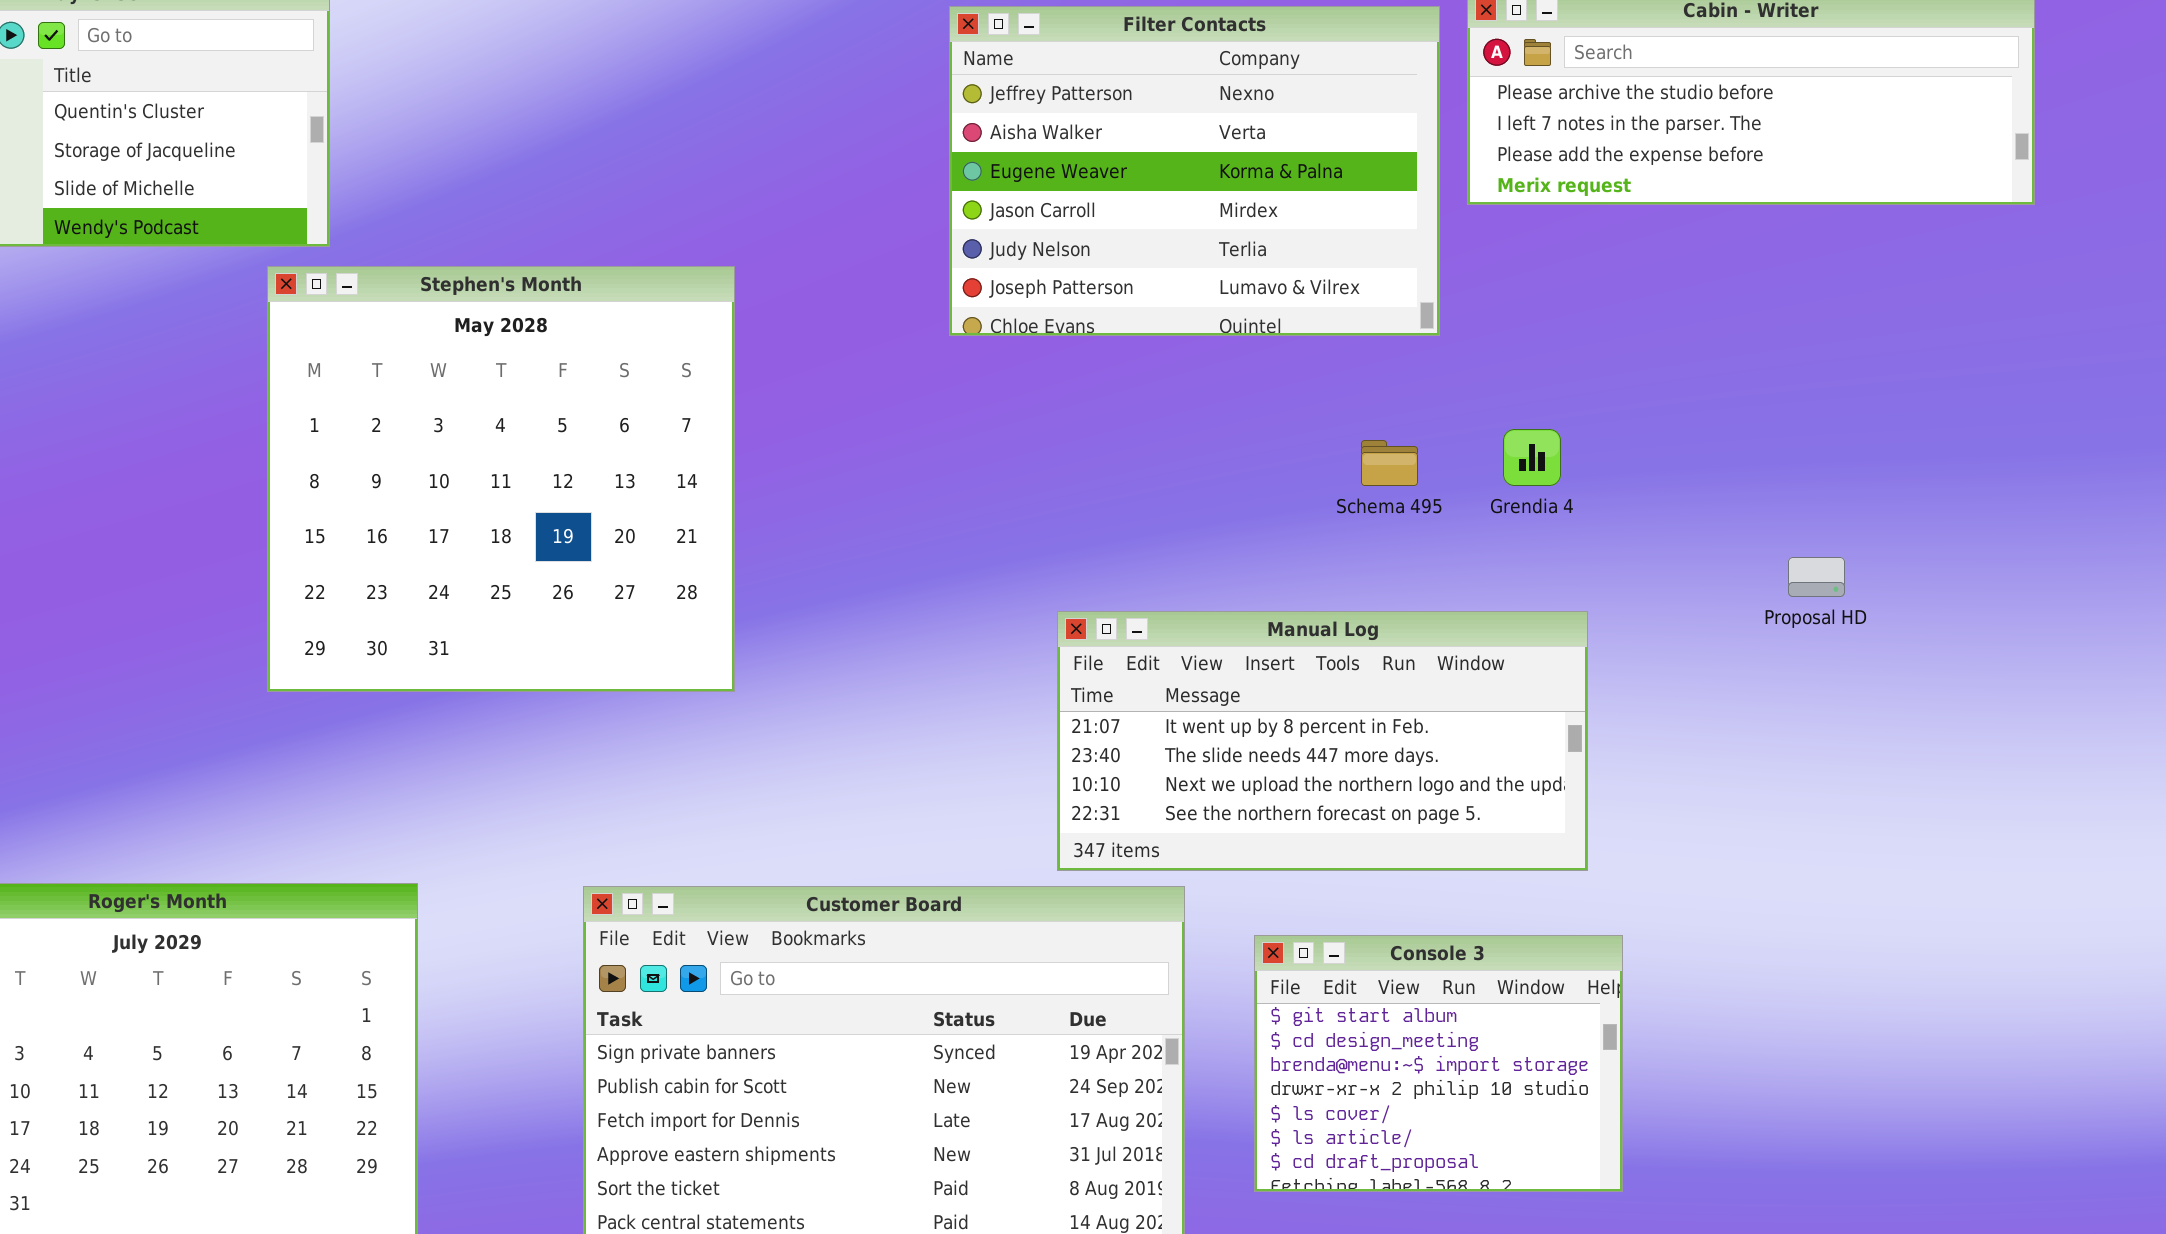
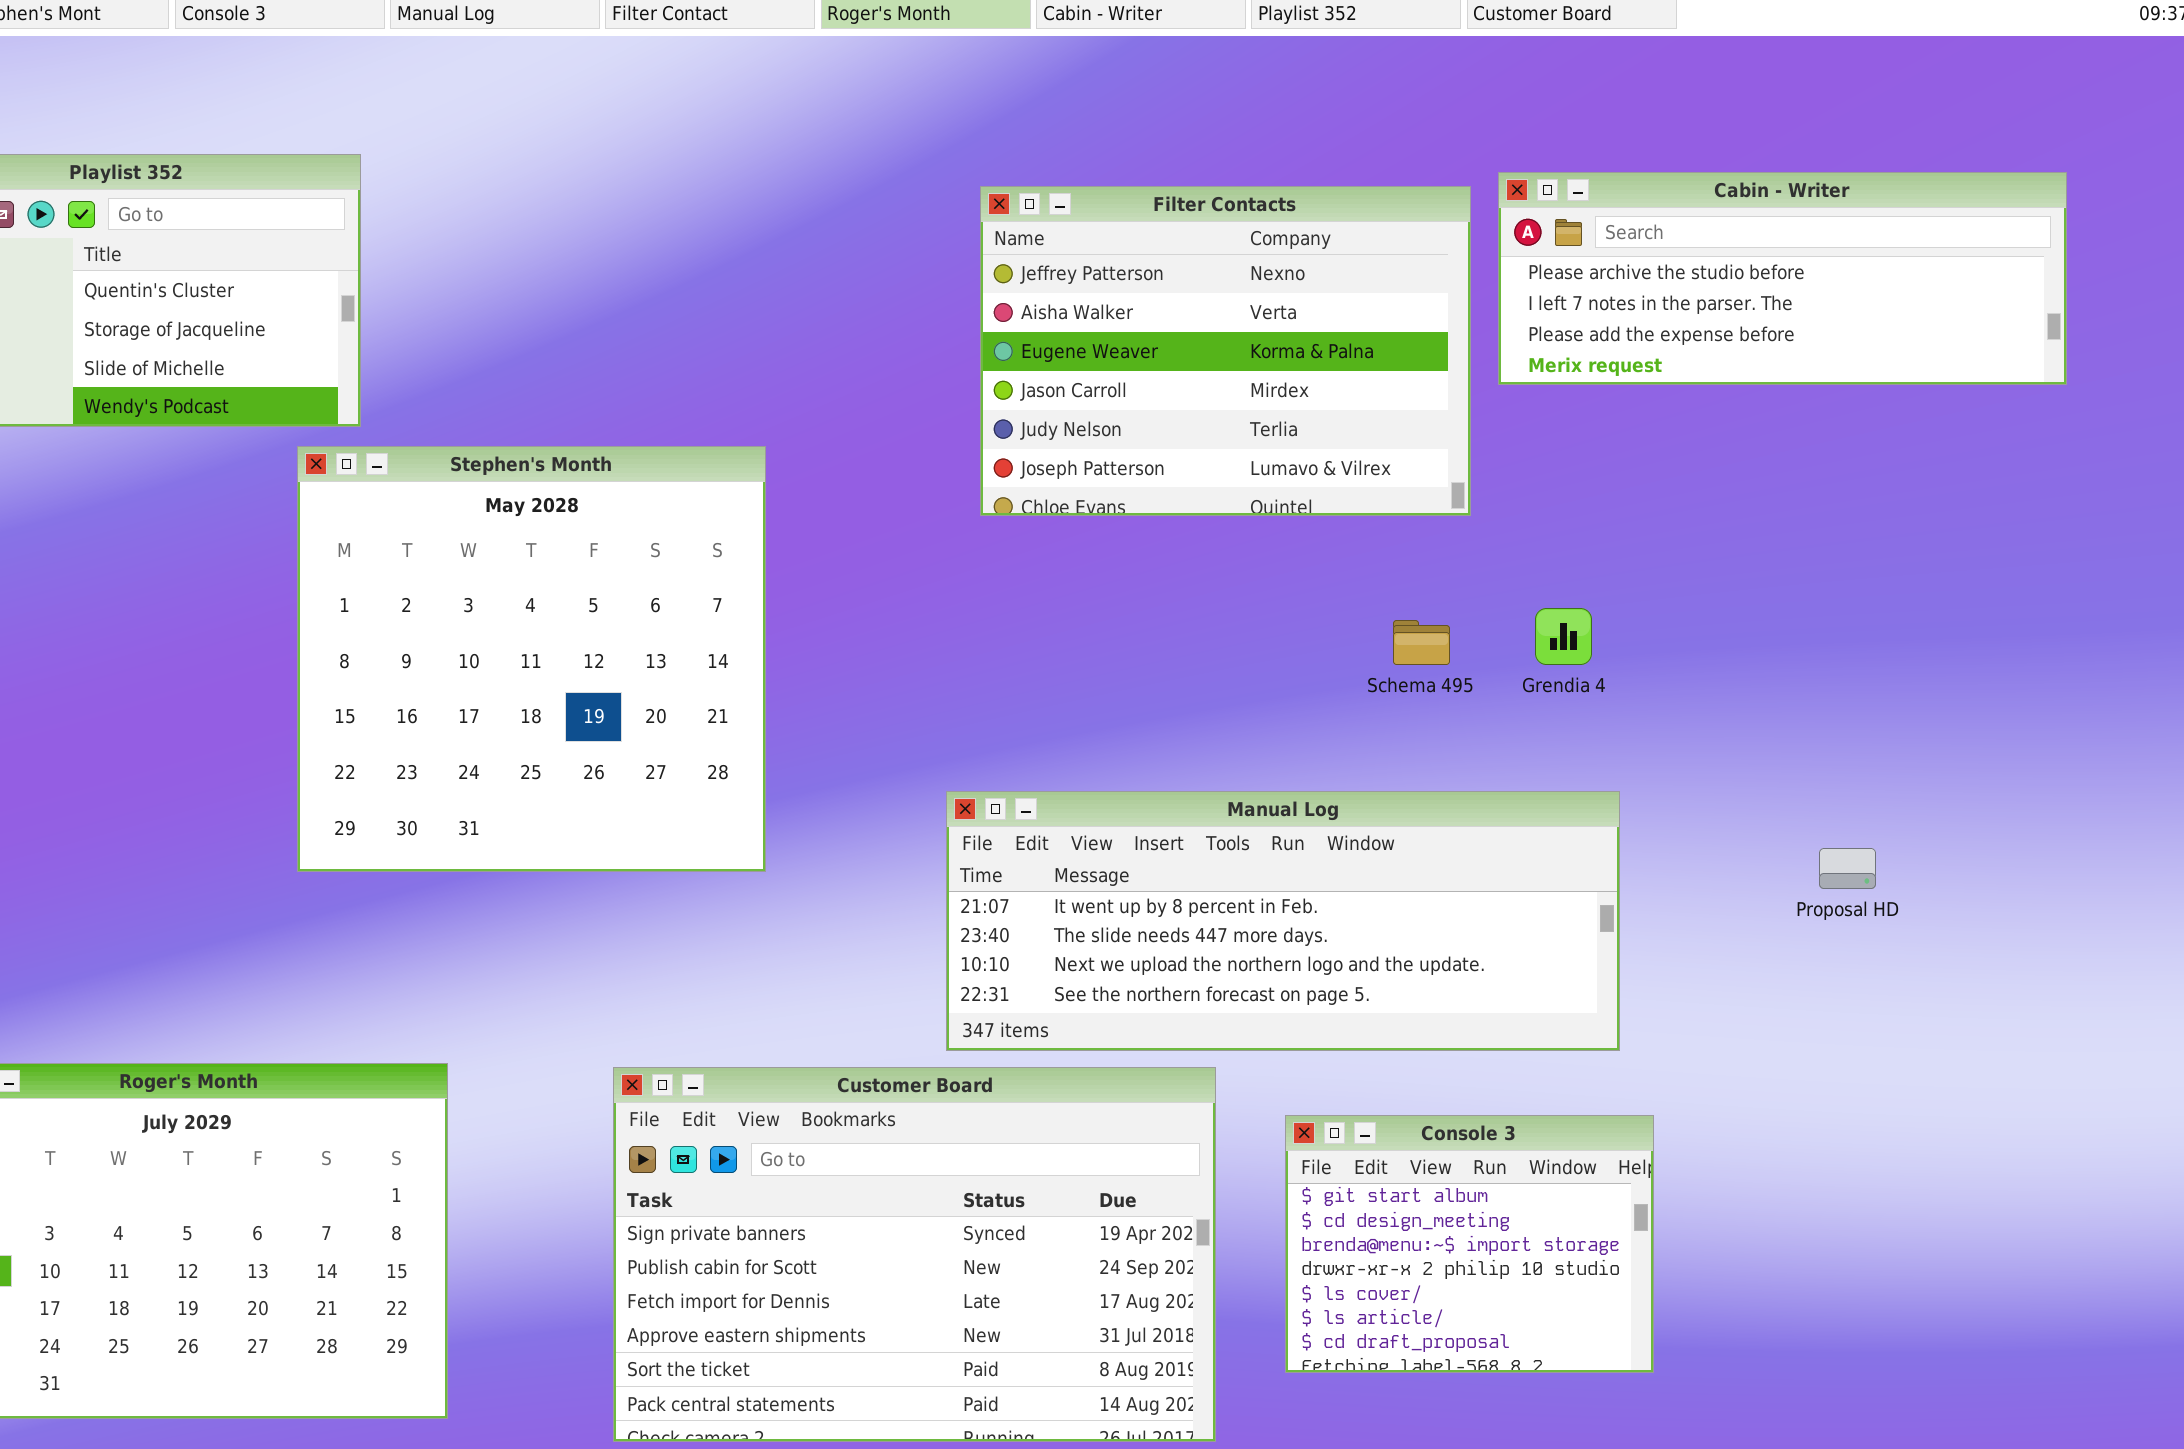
Proposal HD: [1788,557,1845,597] -> [1819,848,1876,889], moved
Manual Log: [1057,611,1588,871] -> [946,791,1620,1051], resized

